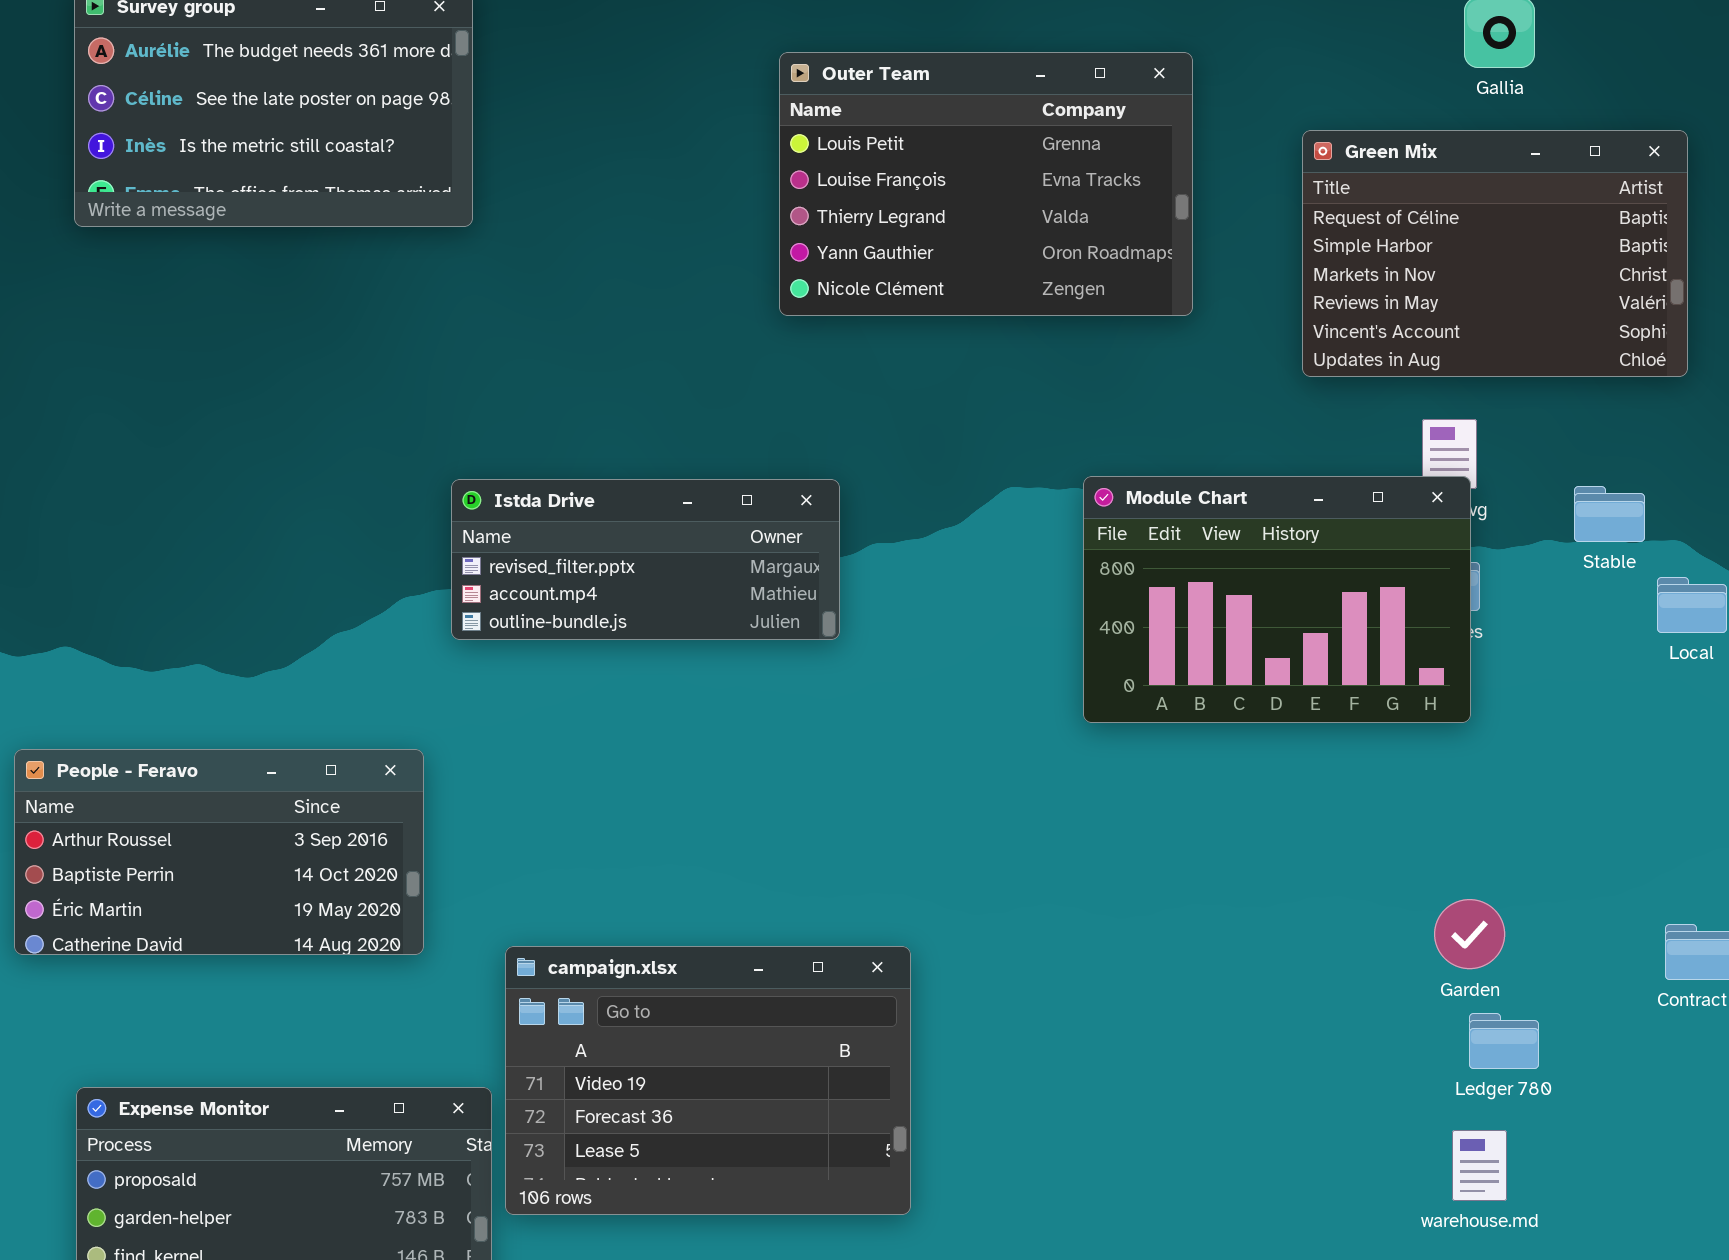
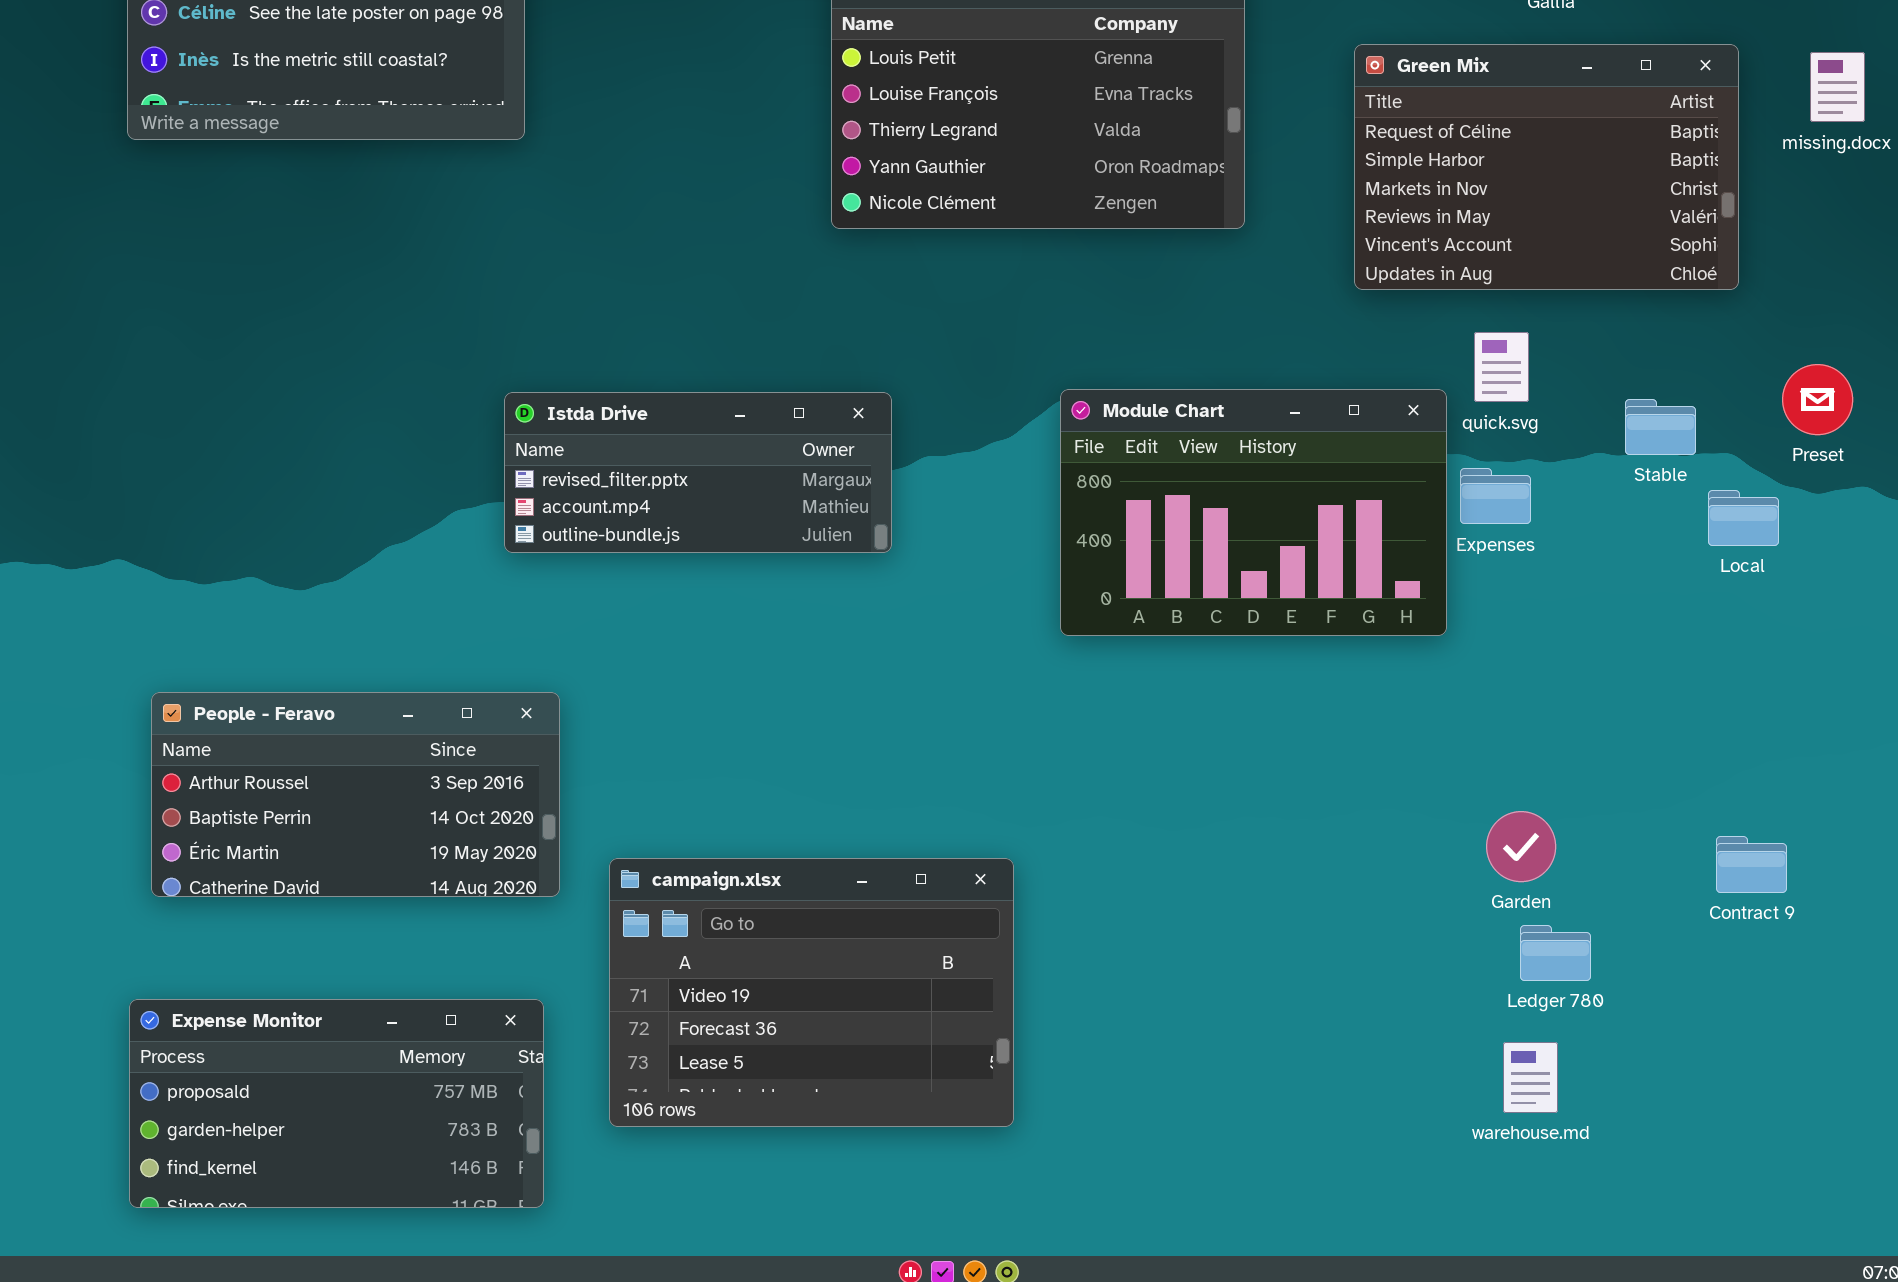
Module Chart: [1083,476,1471,723] -> [1060,389,1447,636], moved
People - Feravo: [14,749,424,955] -> [151,692,560,897], moved
campaign.xlsx: [505,946,911,1215] -> [609,858,1014,1127], moved

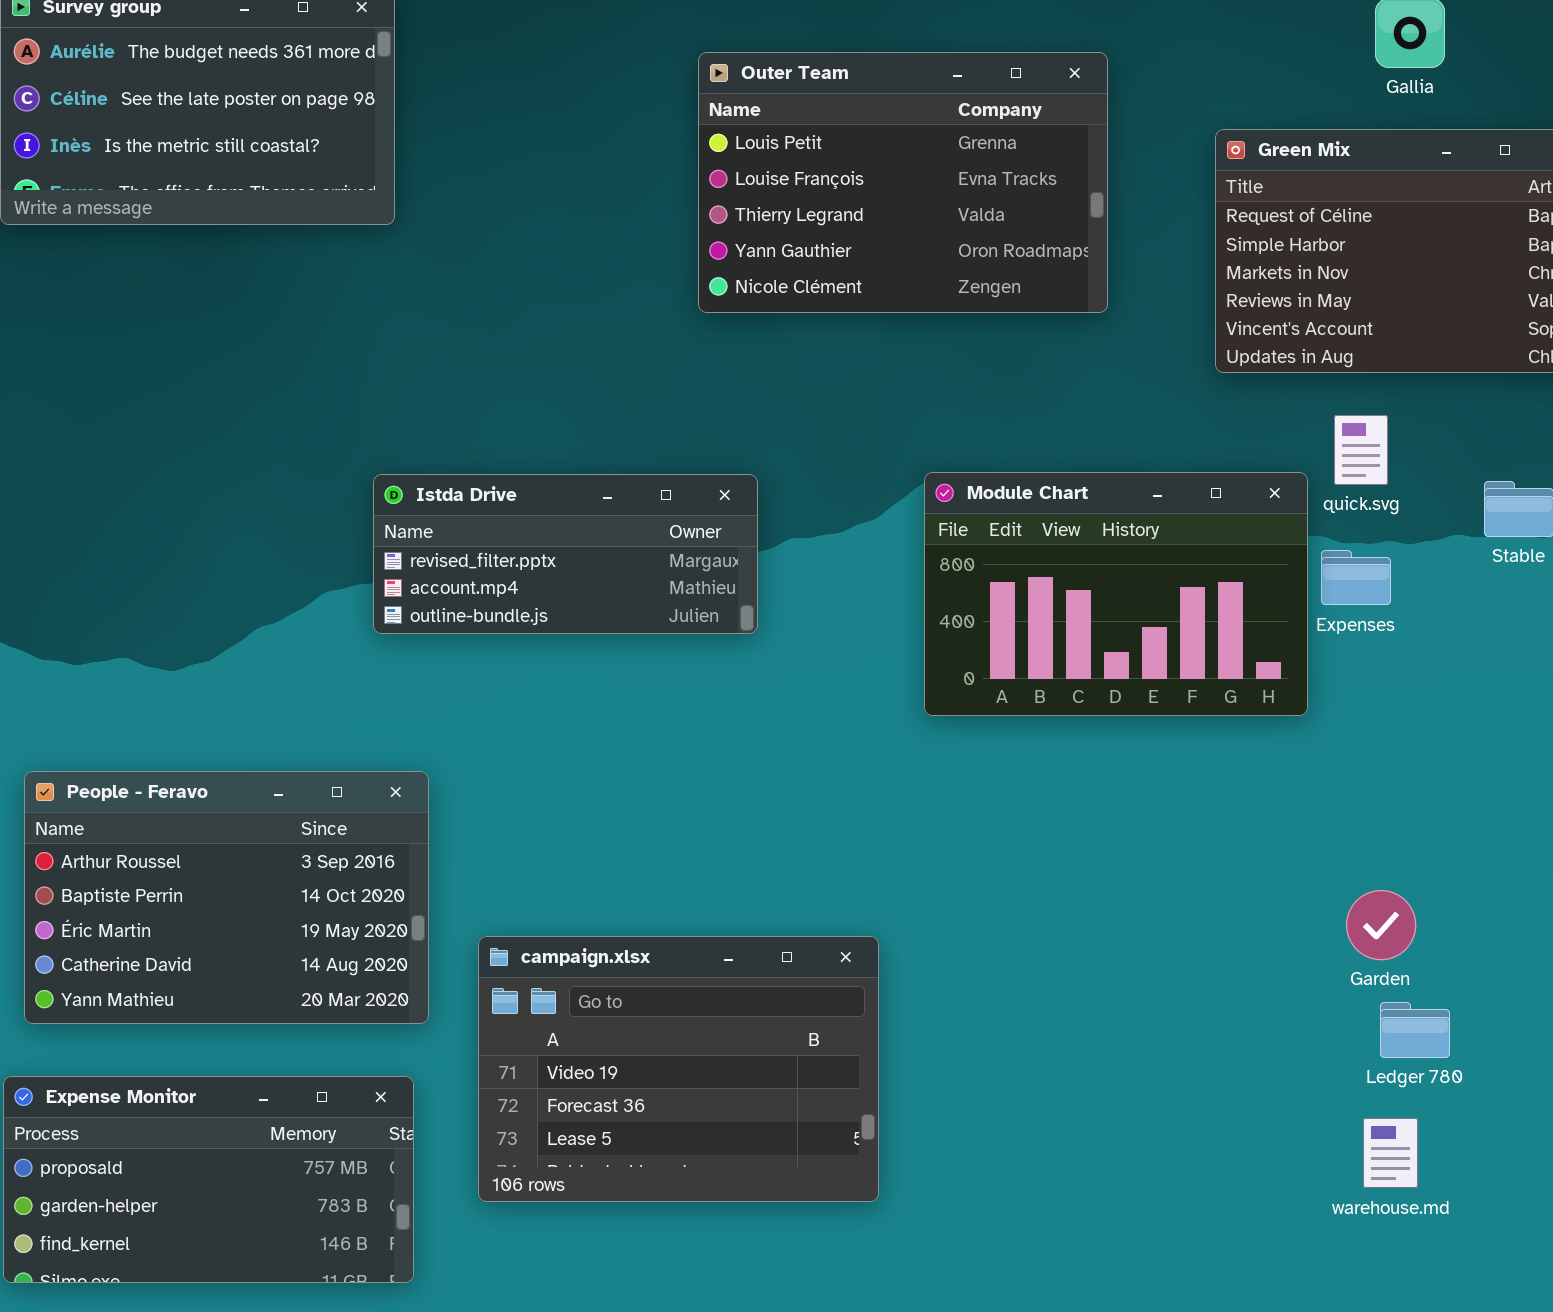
People - Feravo: [151,692,560,897] -> [24,771,429,1024], resized

